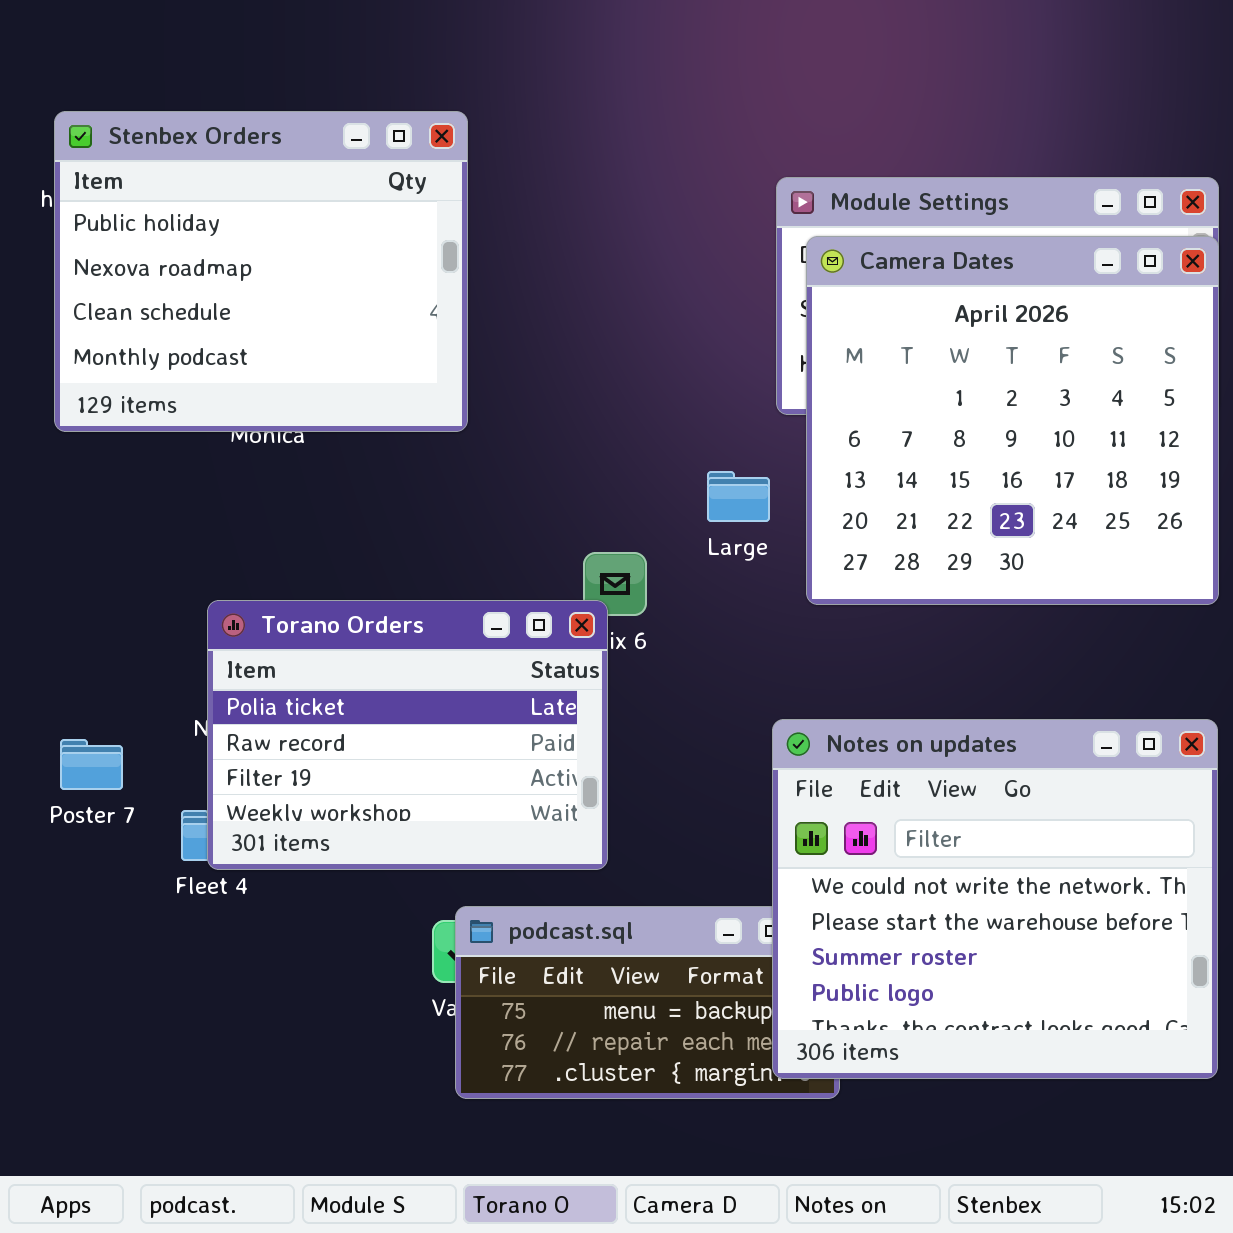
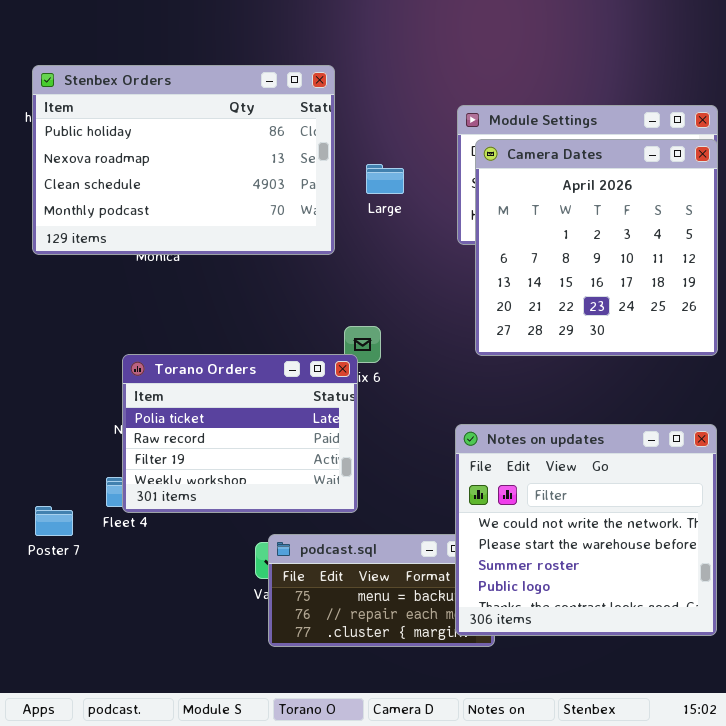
Stenbex Orders: [54,111,468,432] -> [32,65,335,255], resized
Large: [707,471,770,522] -> [366,164,404,194], moved
Poster 7: [60,739,123,790] -> [35,506,73,536], moved

